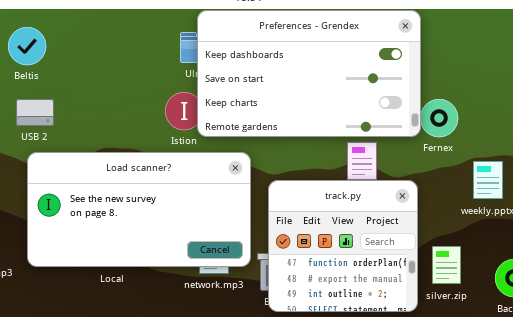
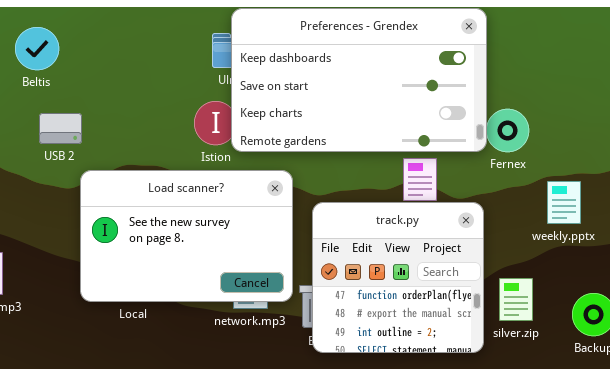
USB 2: [16,99,54,126] -> [39,113,82,144], moved
Load scanner?: [27,152,251,267] -> [80,170,293,302], resized

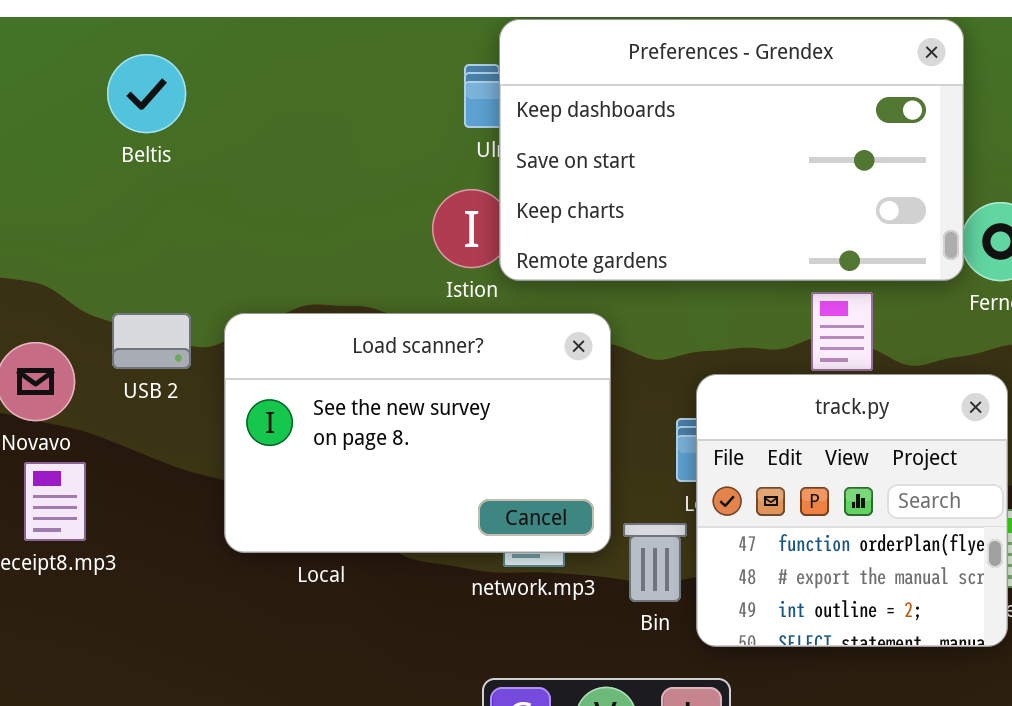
USB 2: [39,113,82,144] -> [112,313,191,369], moved
track.py: [312,202,484,353] -> [696,374,1008,647], moved

